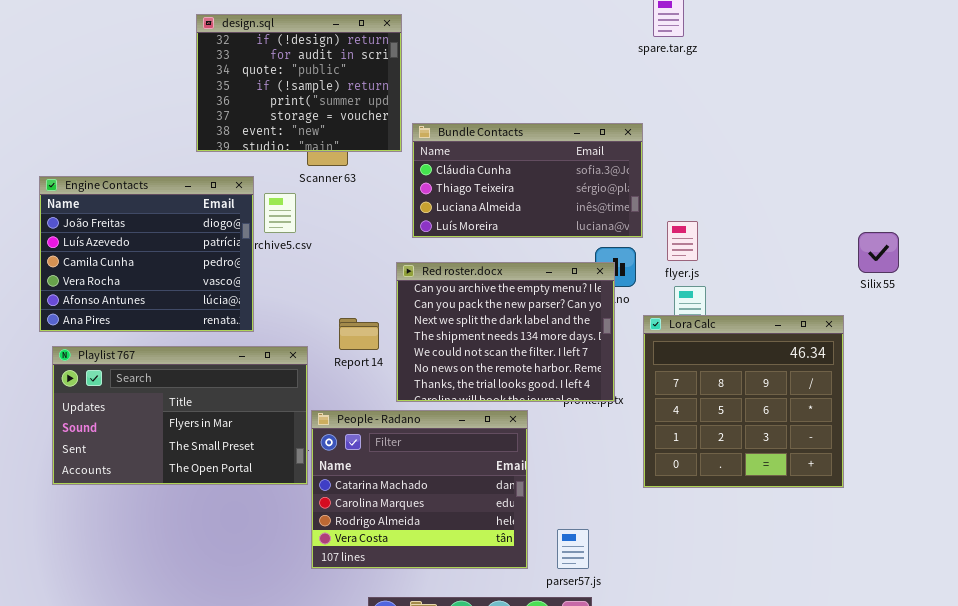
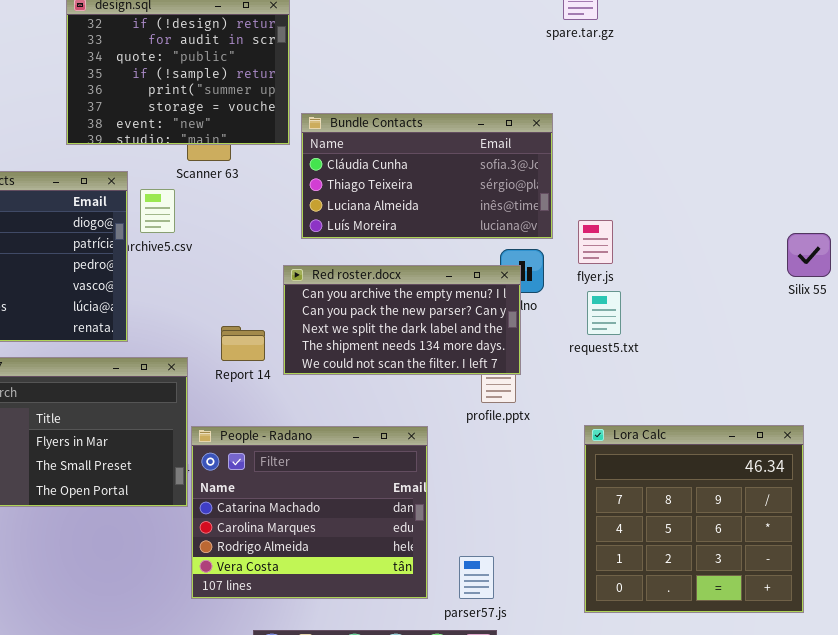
Red roster.docx: [396,262,615,402] -> [283,265,521,375], resized
Lora Calc: [643,315,844,488] -> [584,425,804,613], moved

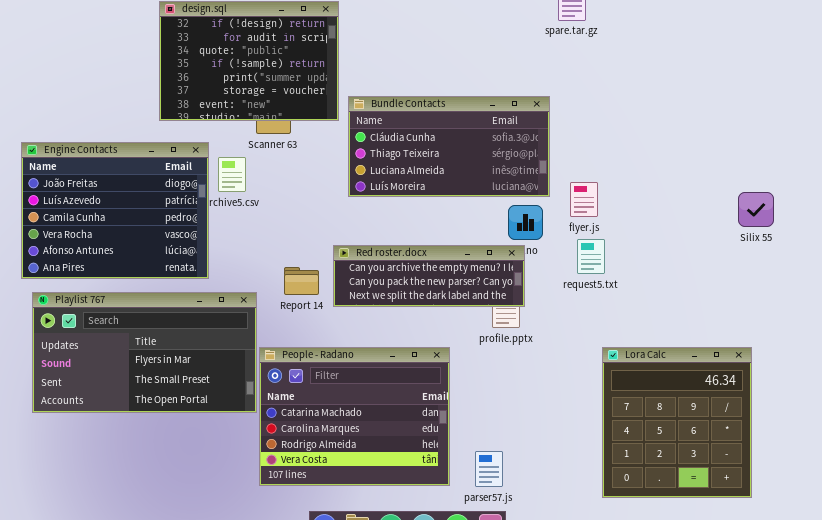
Red roster.docx: [283,265,521,375] -> [333,245,525,307], resized
Lora Calc: [584,425,804,613] -> [602,347,752,498], resized

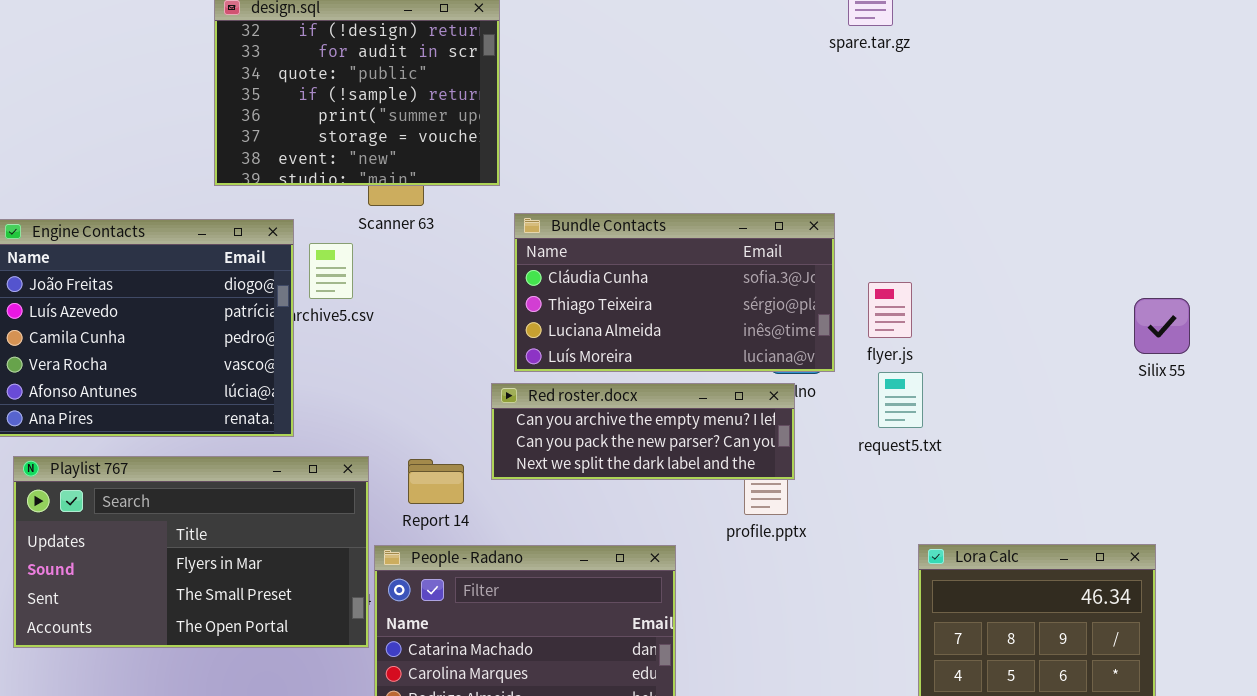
Bundle Contacts: [348,96,550,197] -> [514,213,835,372], moved
Report 14: [284,267,319,295] -> [408,459,464,504], moved

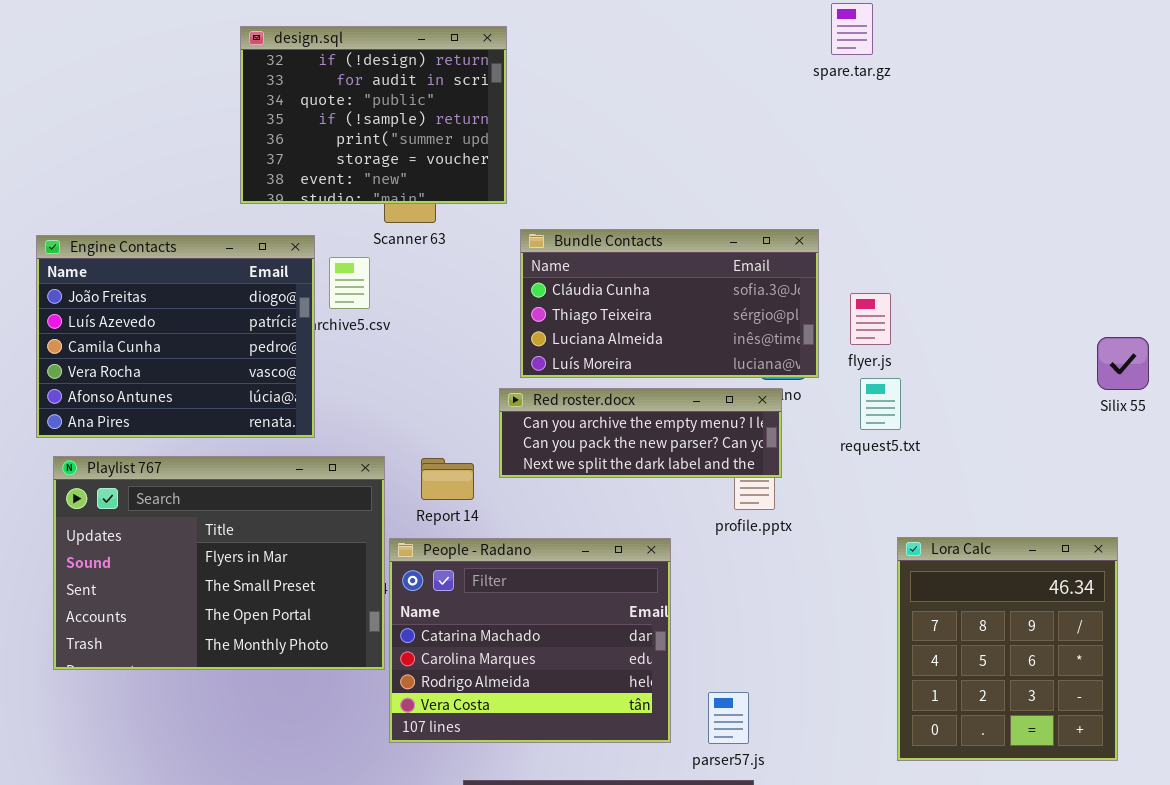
Silix 55: [1134,298,1190,354] -> [1097,337,1149,390], moved
Playlist 767: [13,456,369,648] -> [53,456,385,670], resized

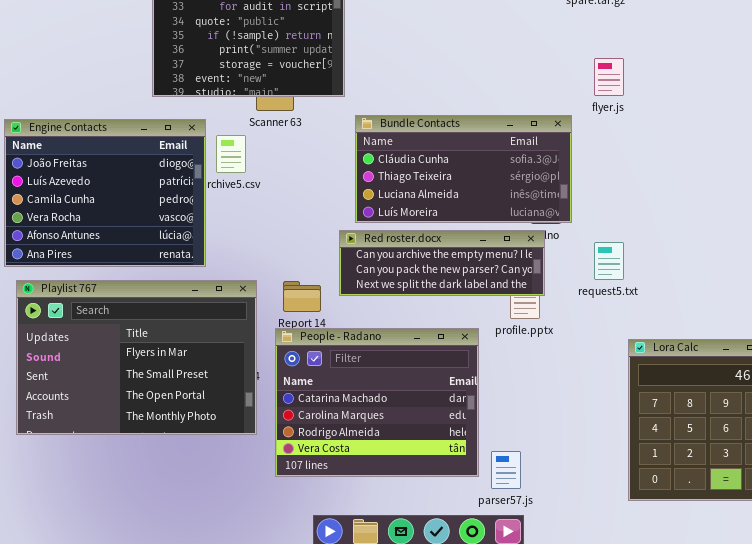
flyer.js: [850,293,891,345] -> [594,58,624,96], moved
request5.txt: [860,378,901,430] -> [594,242,624,280], moved
People - Radano: [389,538,671,743] -> [275,328,479,477], moved

